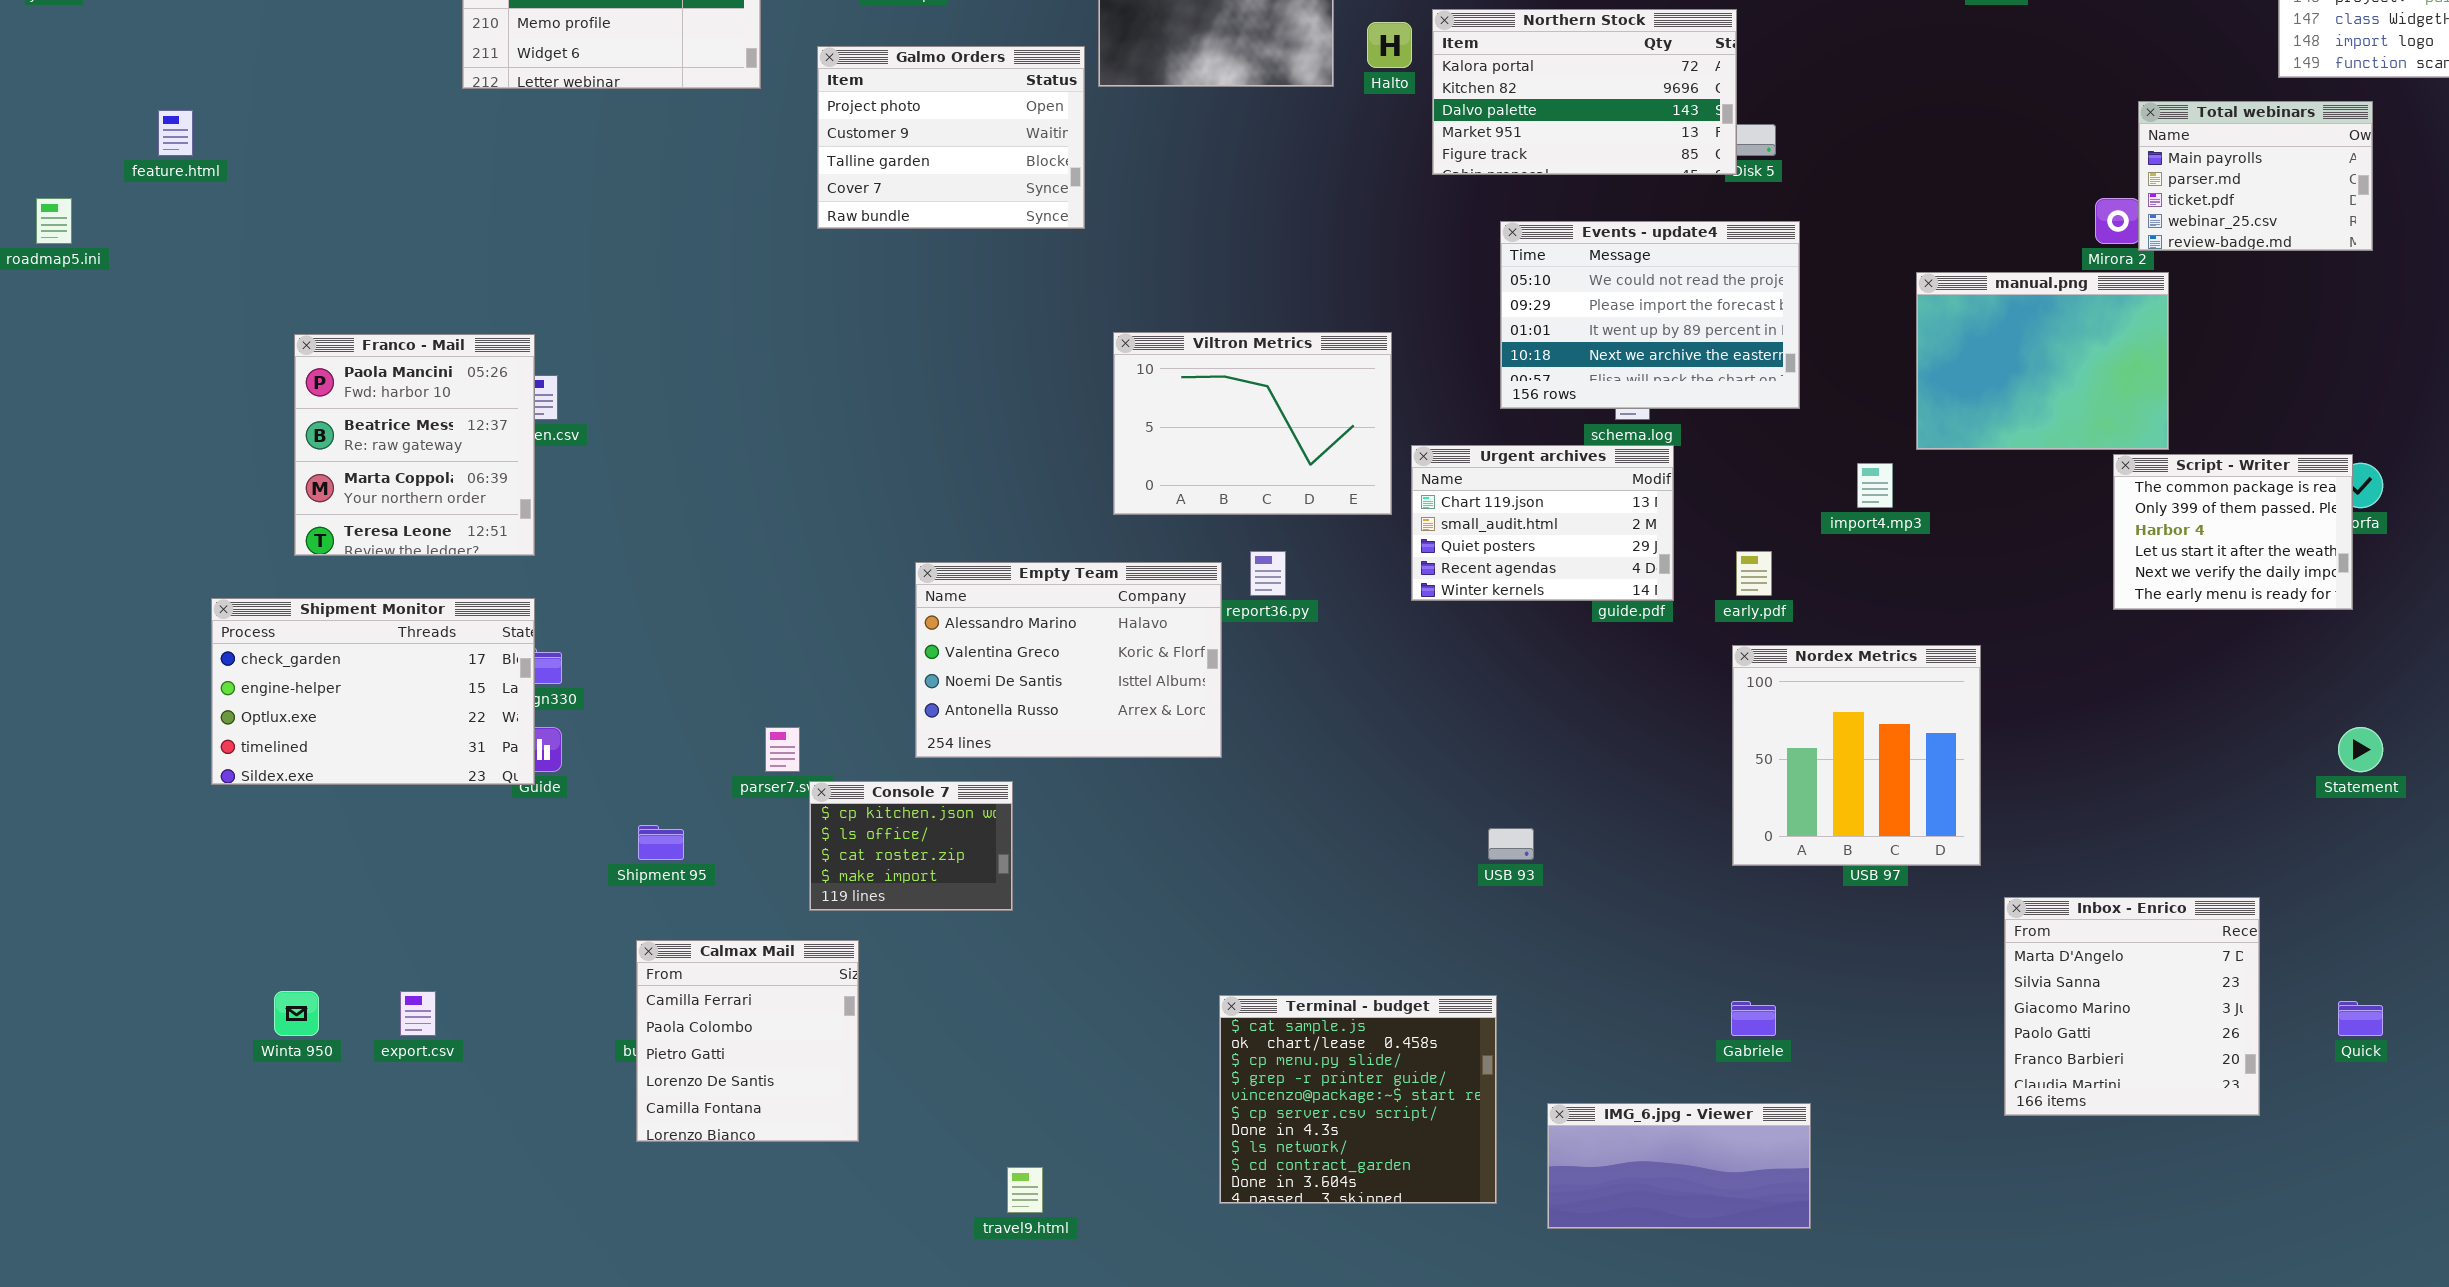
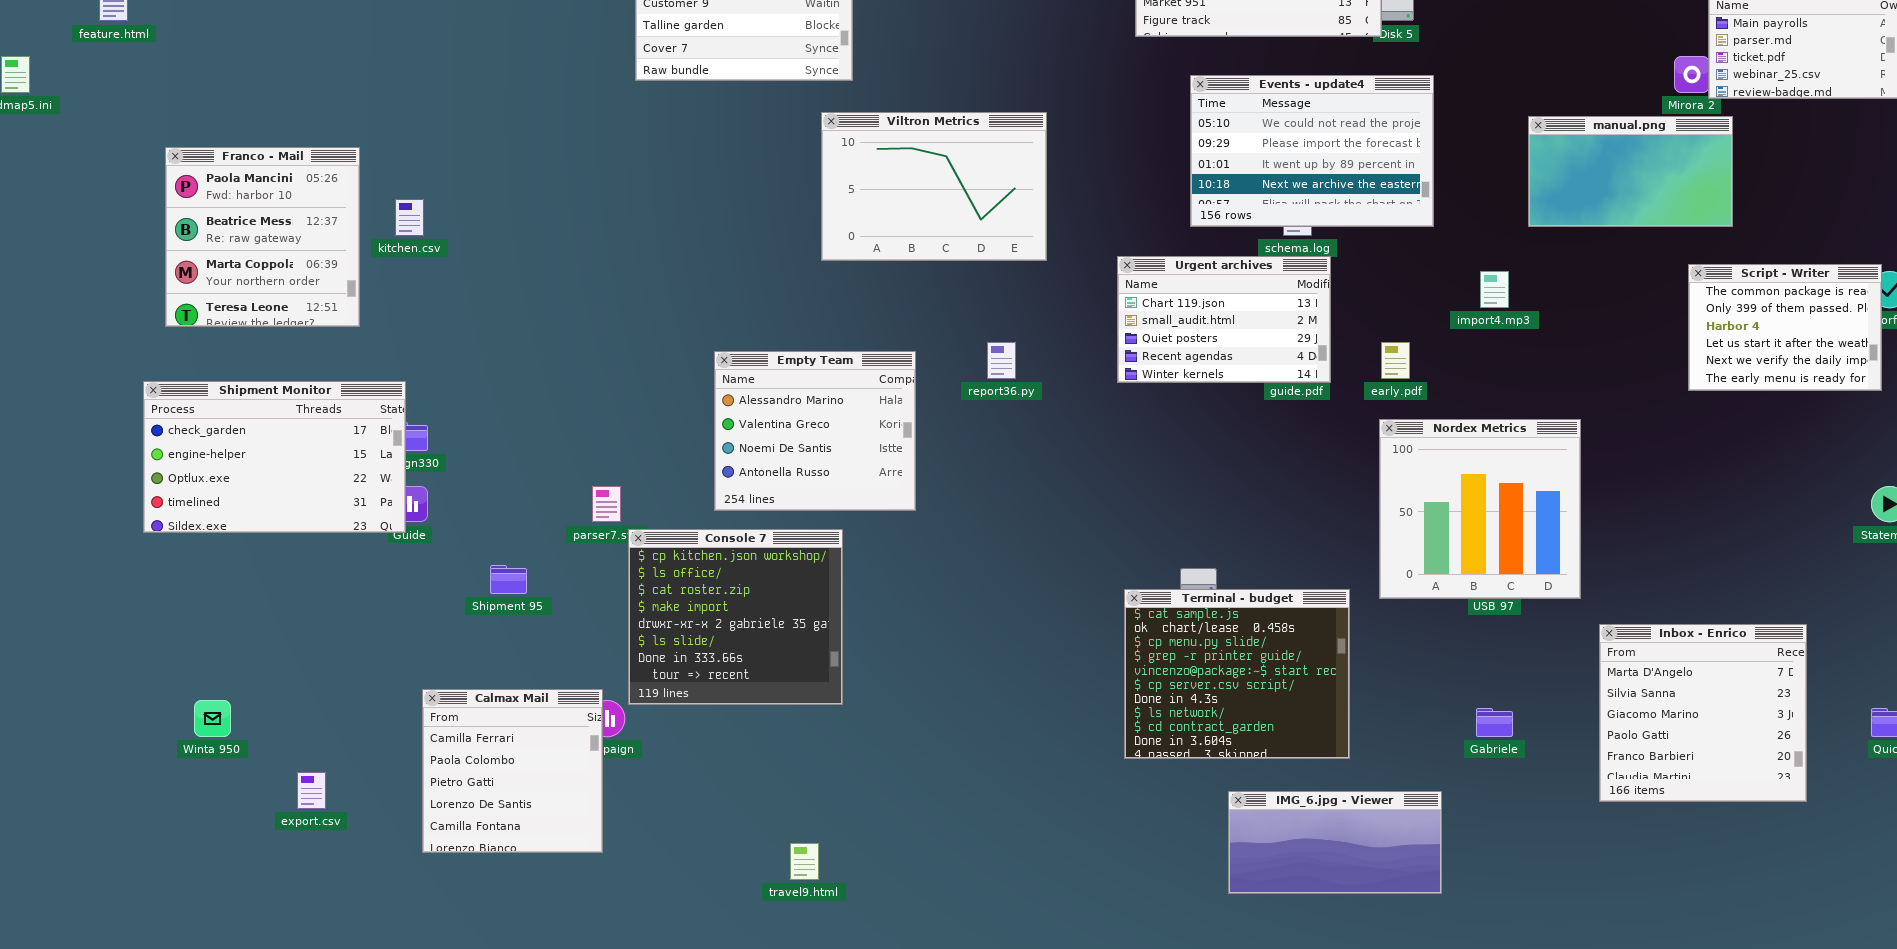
manual.png: [1916,272,2169,450] -> [1528,116,1733,227], resized
Viltron Metrics: [1113,332,1392,515] -> [821,112,1047,261], moved
Franco - Mail: [294,334,535,556] -> [165,147,360,327], moved
Empty Team: [915,562,1222,758] -> [714,351,916,511], resized
Console 7: [809,781,1013,911] -> [628,529,843,705], resized
Calmax Mail: [636,940,859,1142] -> [422,689,603,853], moved
export.csv: [400,991,436,1036] -> [297,772,326,809], moved
Terminal - budget: [1219,995,1497,1204] -> [1124,589,1350,759], moved
Gabriele: [1731,1001,1776,1036] -> [1476,708,1513,737], moved

